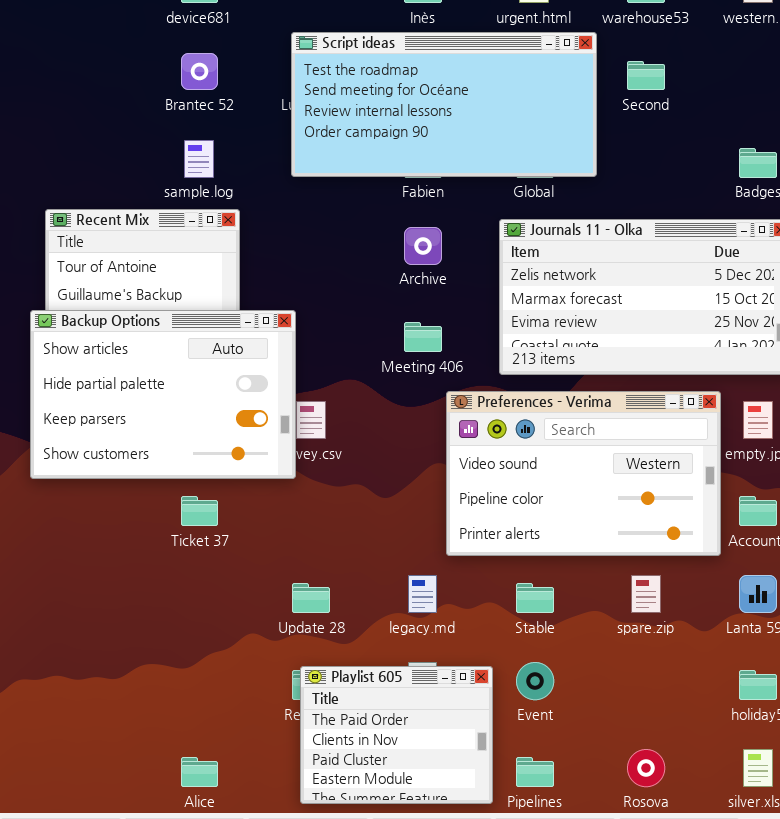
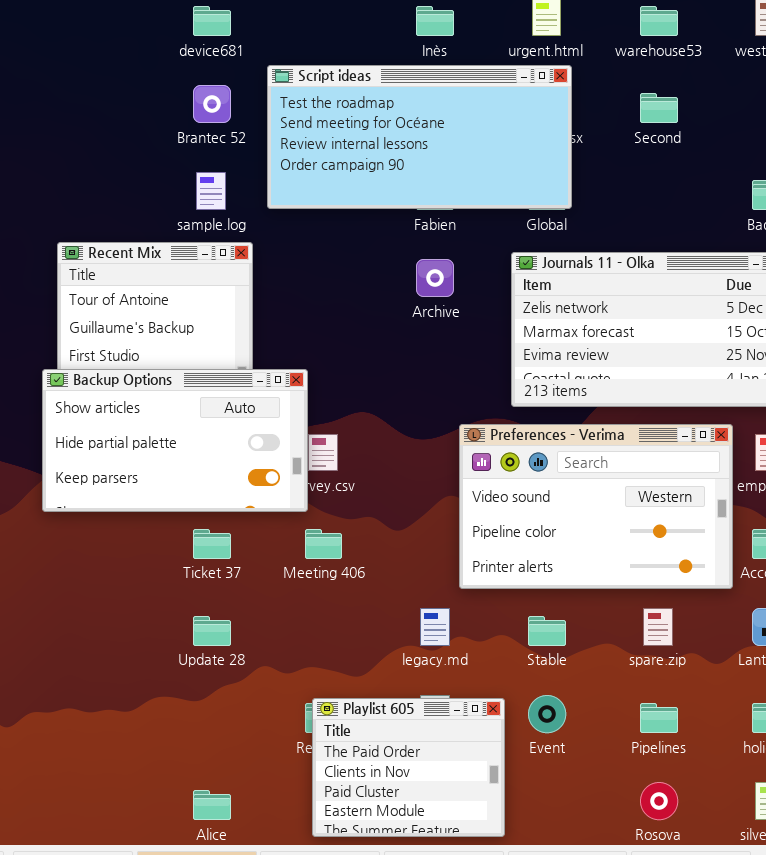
Script ideas: [291,32,597,177] -> [267,65,572,209], moved
Backup Options: [30,310,296,479] -> [42,369,308,512], resized
Meeting 406: [404,322,442,352] -> [305,529,342,559], moved
Update 28: [292,583,330,613] -> [193,616,231,646], moved
Pipelines: [516,757,554,787] -> [640,703,678,733], moved

